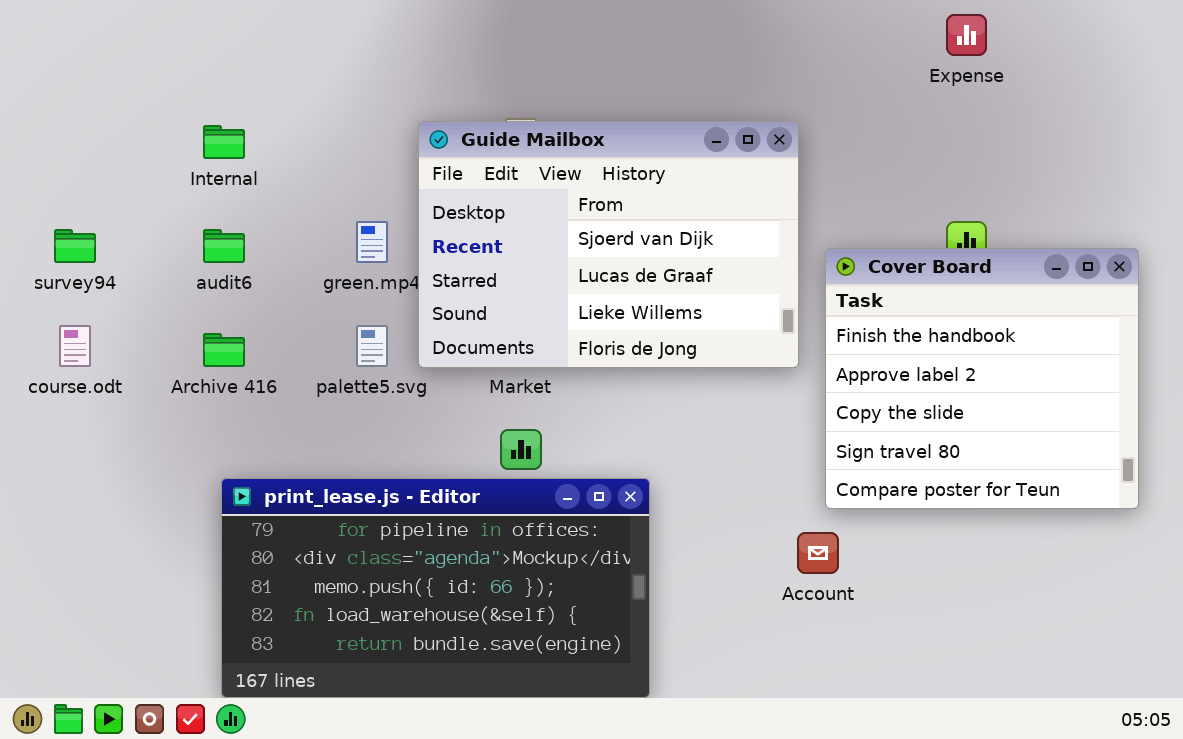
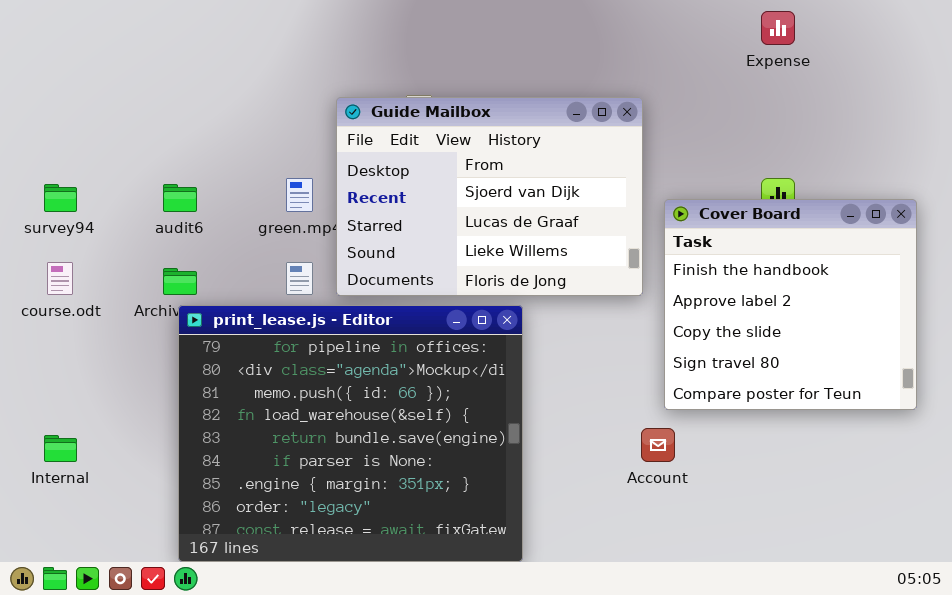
Internal: [203,125,245,159] -> [44,435,77,462], moved
print_lease.js - Editor: [221,478,650,698] -> [178,305,523,562], resized

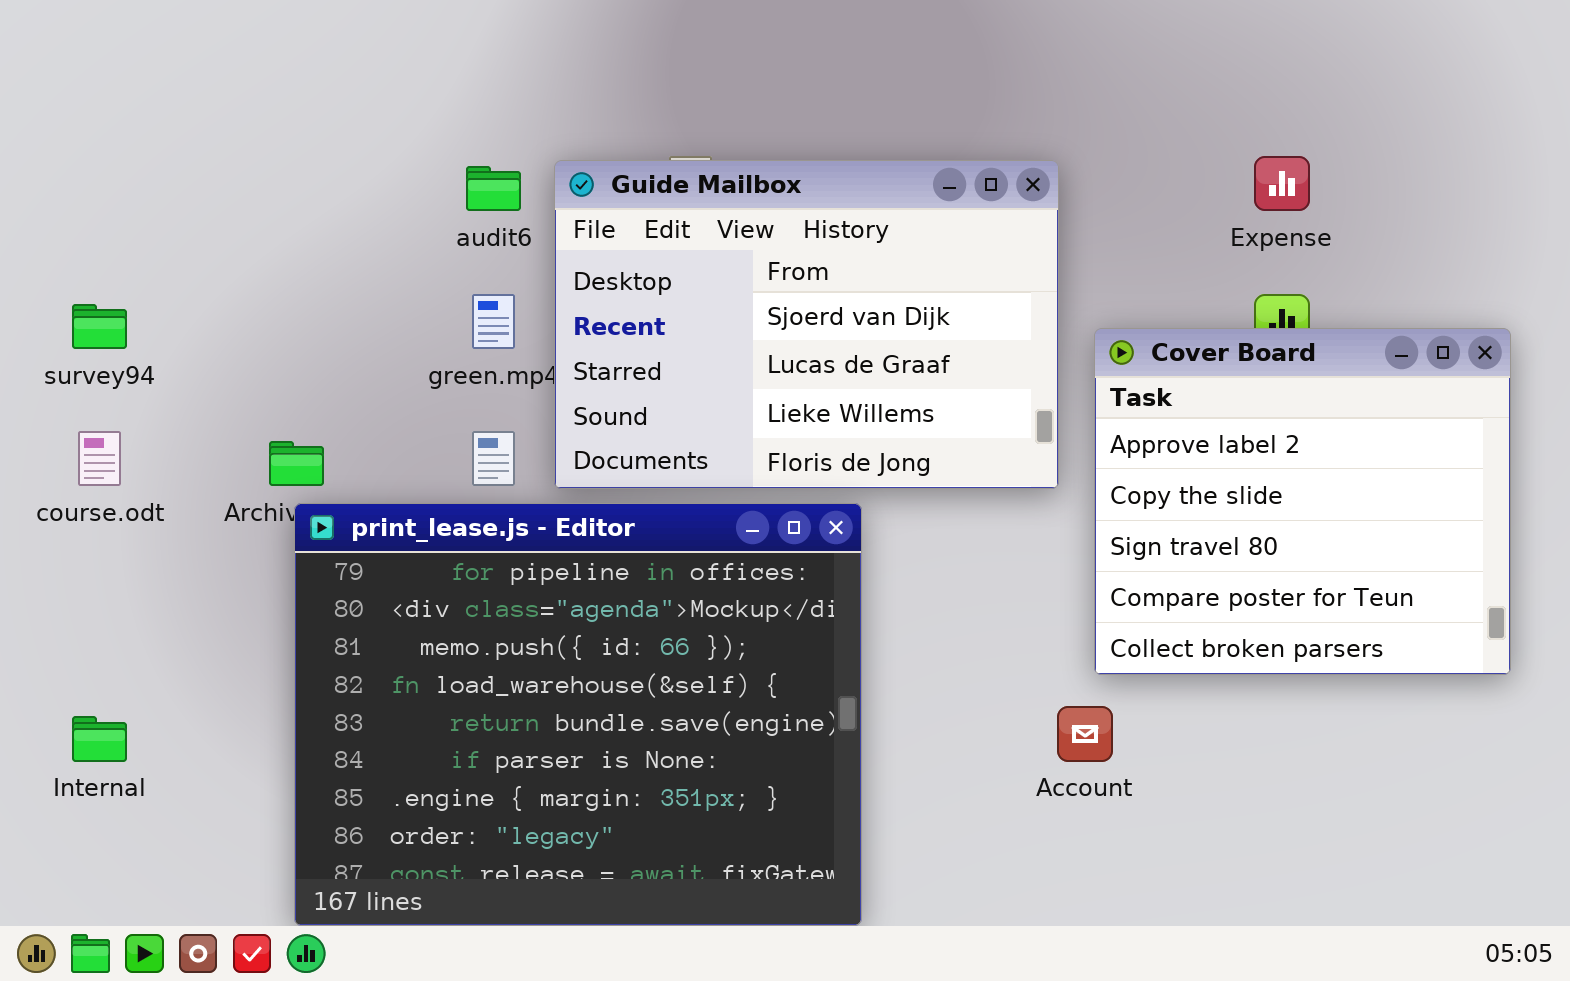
Expense: [761,11,795,45] -> [1254,156,1310,211], moved
audit6: [163,184,197,212] -> [466,166,521,211], moved
Cover Board: [664,199,917,410] -> [1094,328,1511,675], scrolled down 1 row

